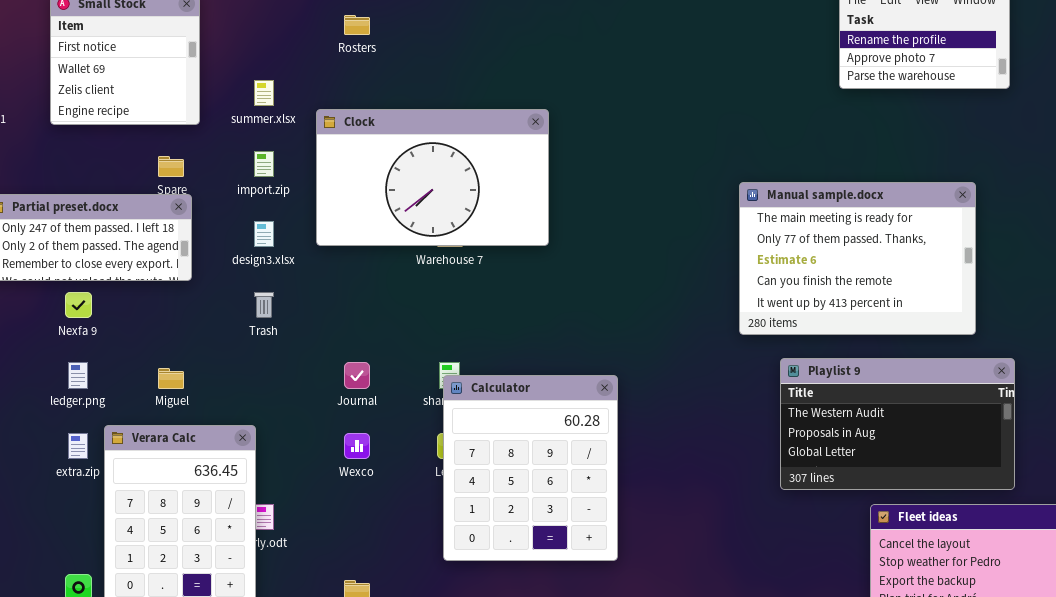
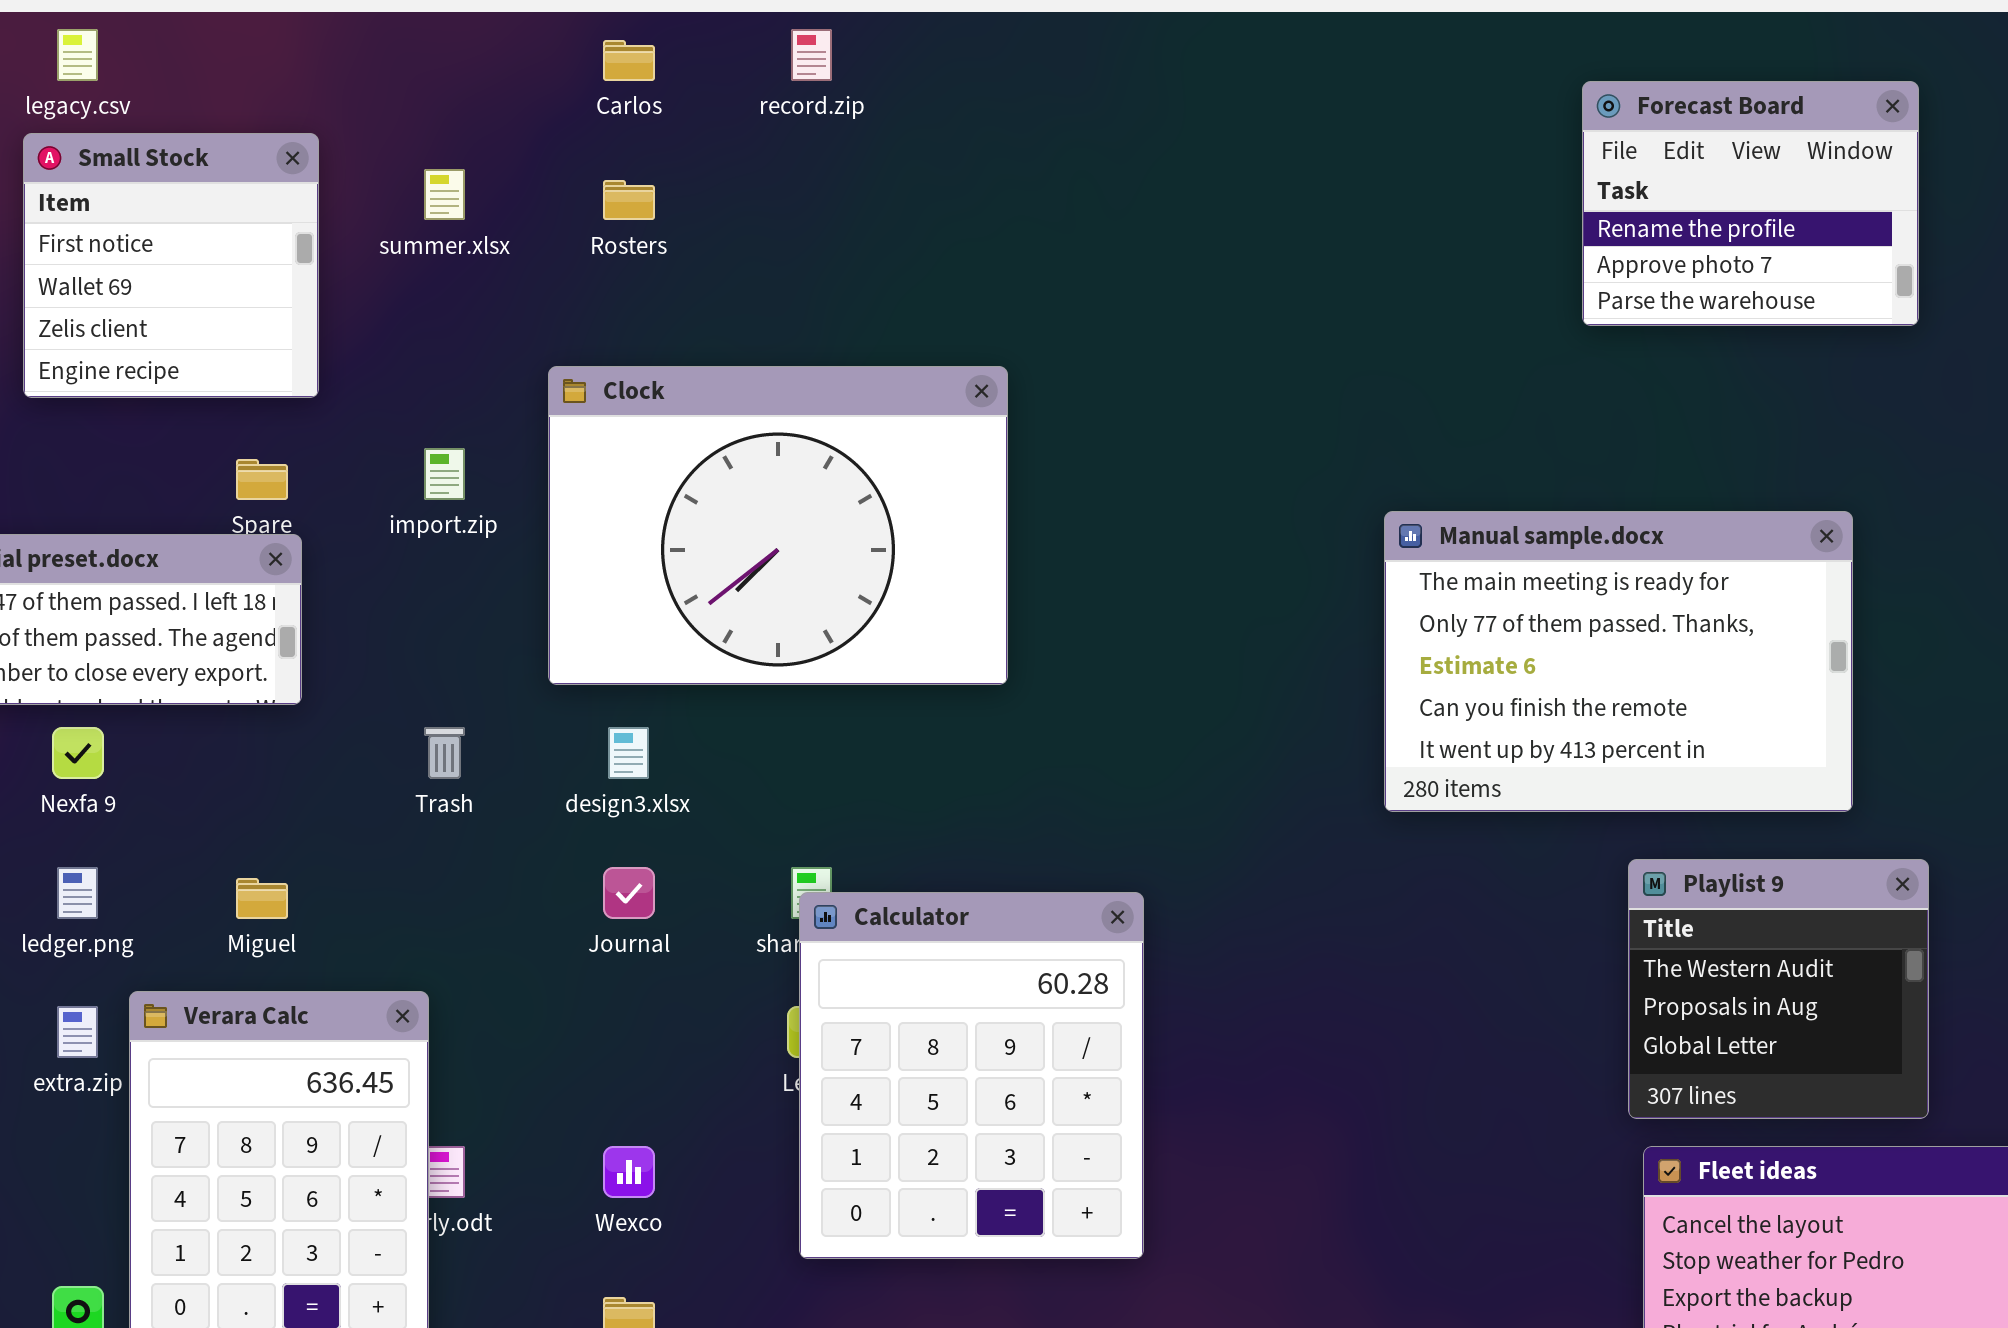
summer.xlsx: [254,80,274,106] -> [424,169,465,220], moved
Clock: [316,109,549,246] -> [548,366,1008,685], resized
design3.xlsx: [254,221,274,247] -> [608,727,649,779], moved
Playlist 9: [780,358,1015,490] -> [1628,859,1929,1119], resized
Wexco: [344,433,370,459] -> [603,1146,655,1198], moved

